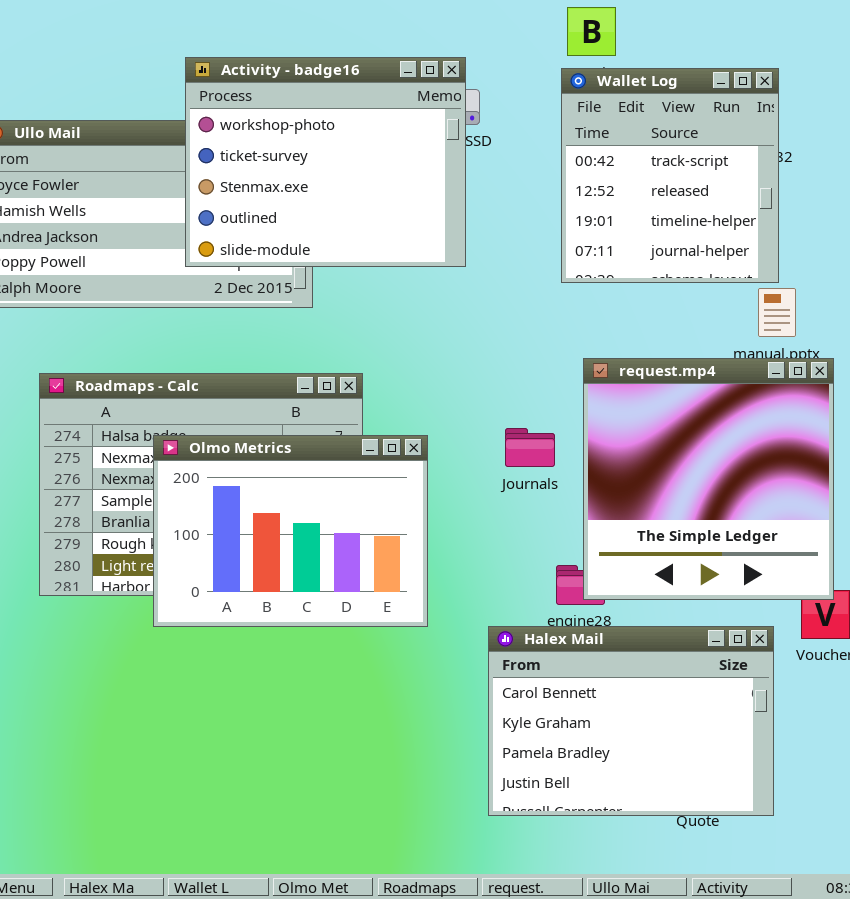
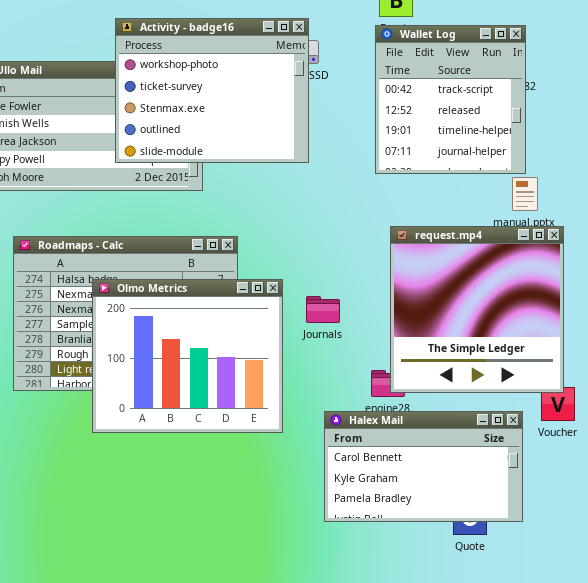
Journals: [505,428,555,467] -> [306,296,340,323], moved
Olmo Metrics: [153,435,428,627] -> [92,279,283,433], resized
Halex Mail: [488,626,774,816] -> [324,411,523,522], resized

